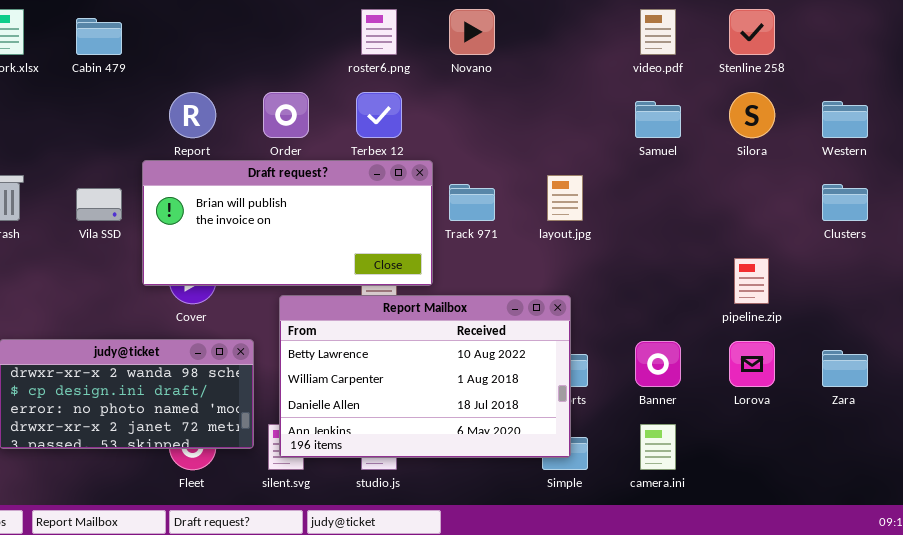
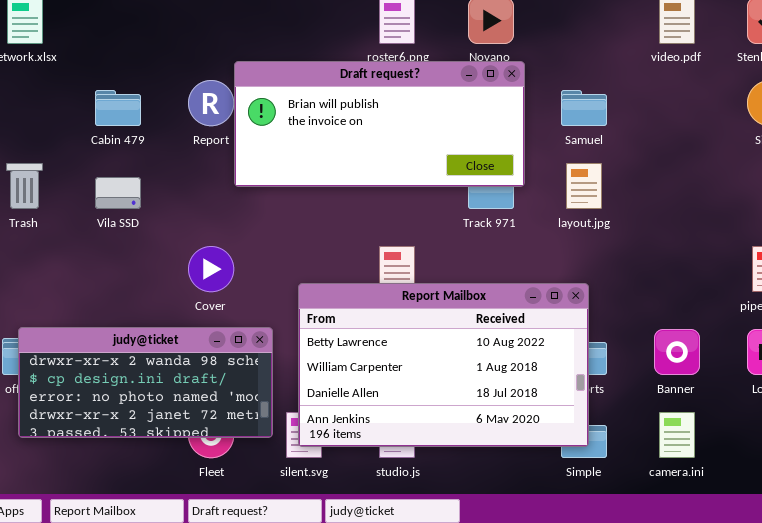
Cabin 479: [76,18,122,55] -> [95,90,141,126], moved
Samuel: [635,101,681,138] -> [561,90,607,126], moved
Draft request?: [142,160,433,286] -> [234,61,525,187], moved

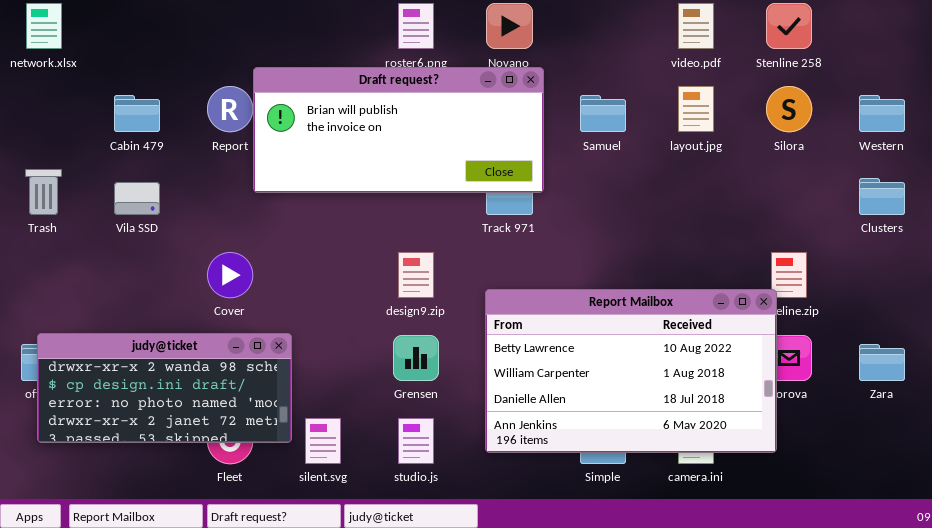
layout.jpg: [566,163,602,209] -> [678,86,714,132], moved
Report Mailbox: [298,283,589,447] -> [485,289,777,453], moved

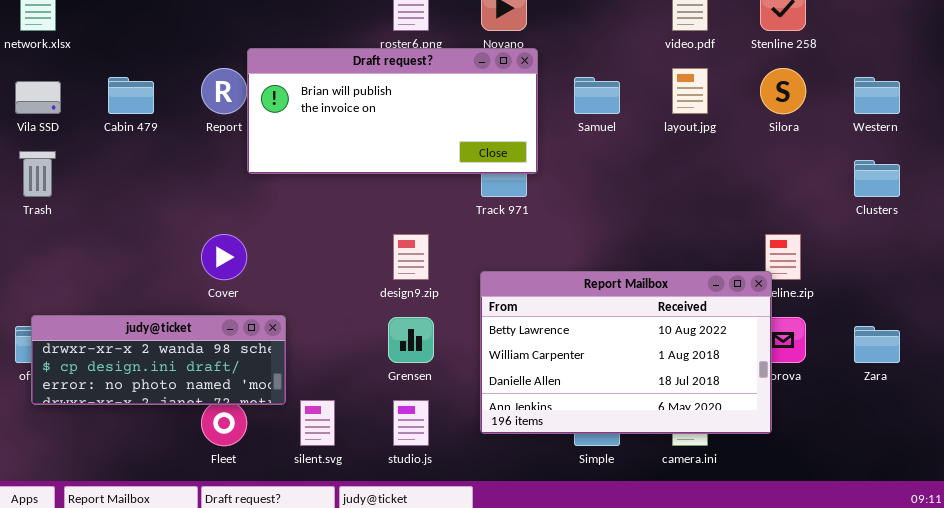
Vila SSD: [114,182,160,215] -> [15,81,61,114], moved
judy@ticket: [37,333,292,443] -> [31,315,286,405], resized

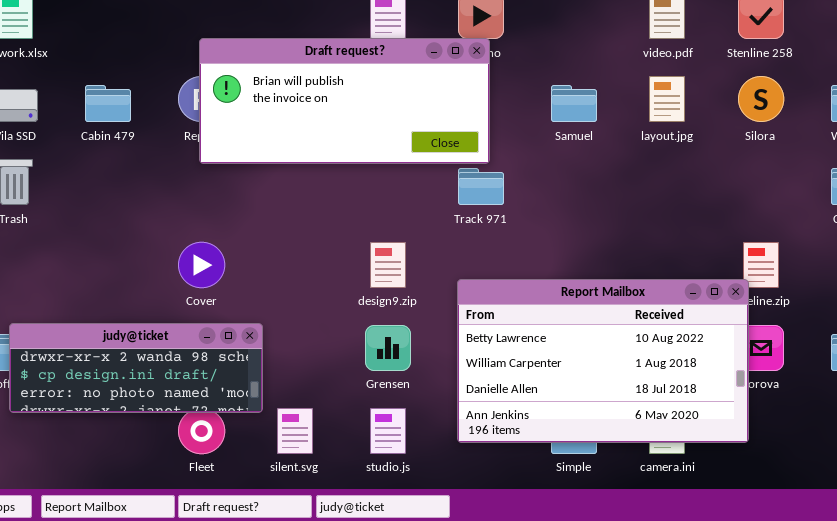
Draft request?: [247,48,538,174] -> [199,38,490,164], moved

